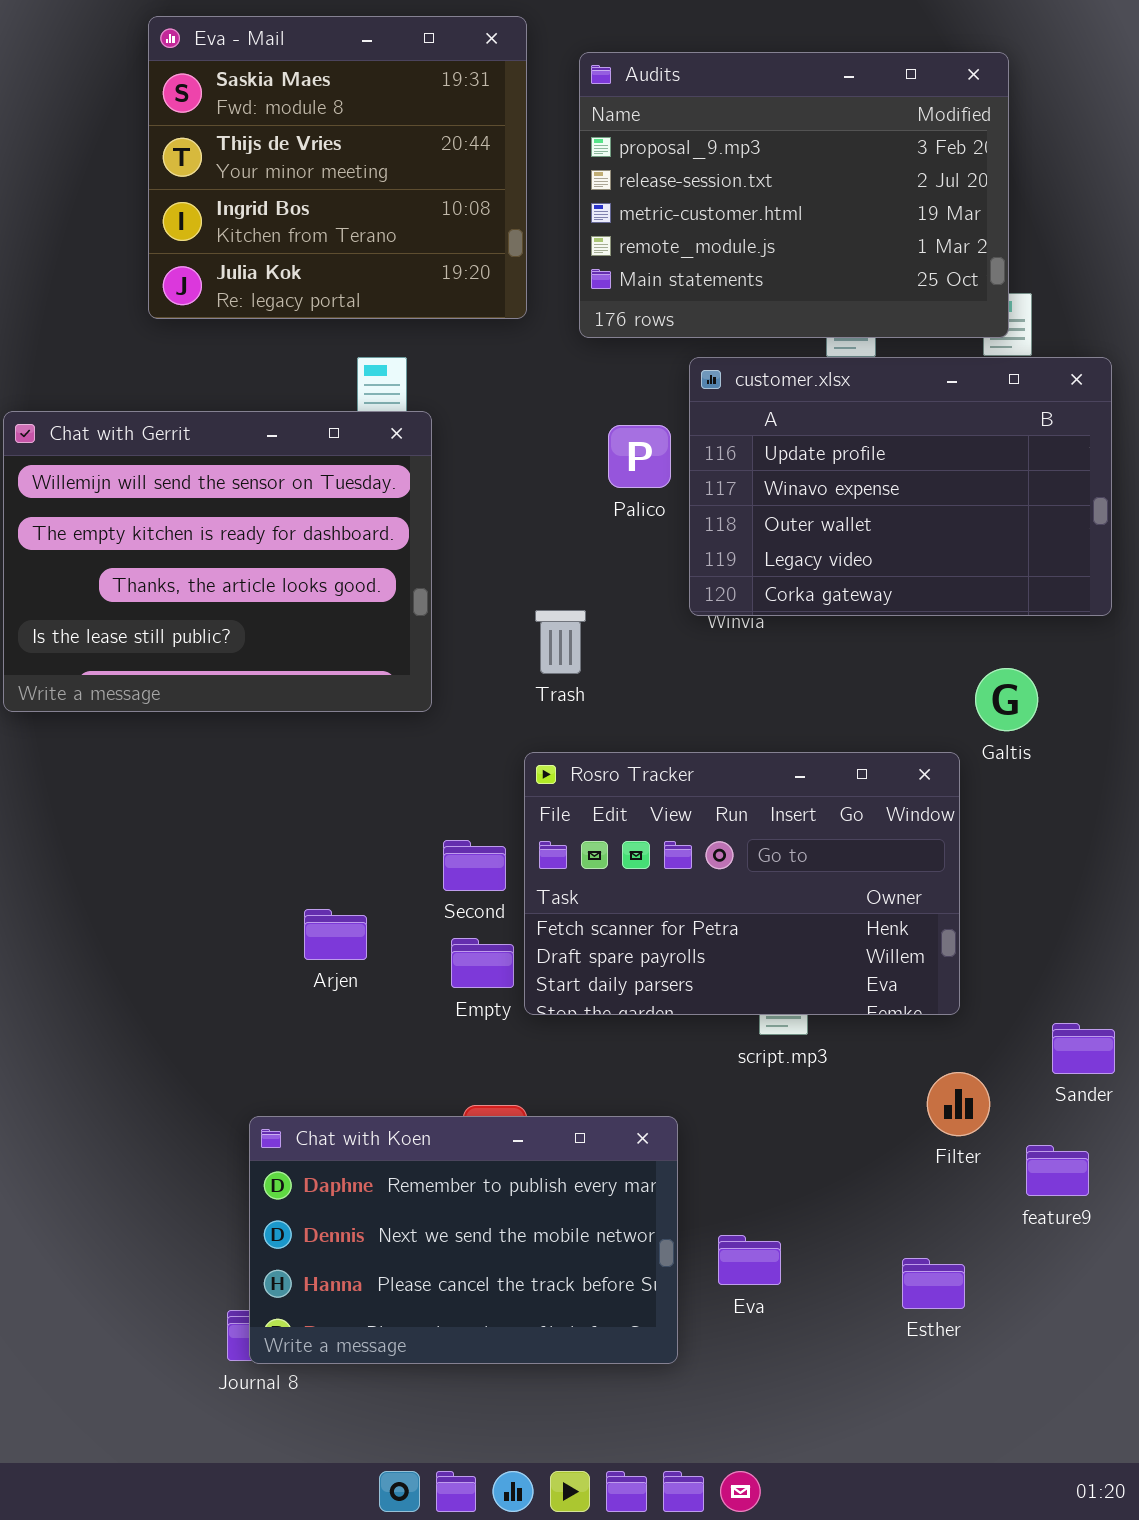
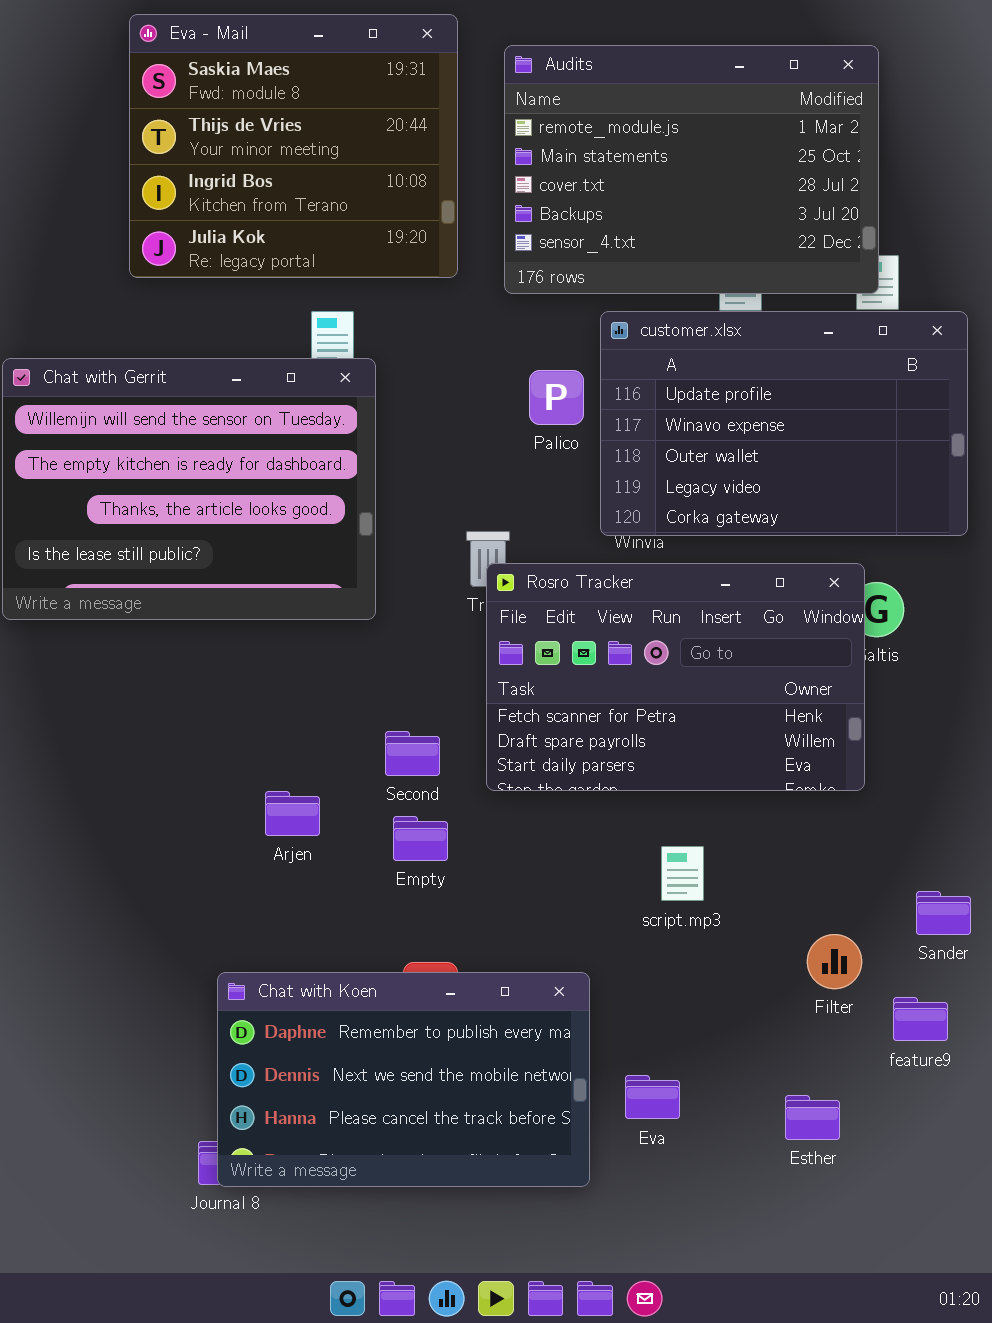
Audits: [579,52,1009,338] -> [504,45,879,294], scrolled down 3 rows
Rosro Tracker: [524,752,960,1015] -> [486,563,865,791], moved

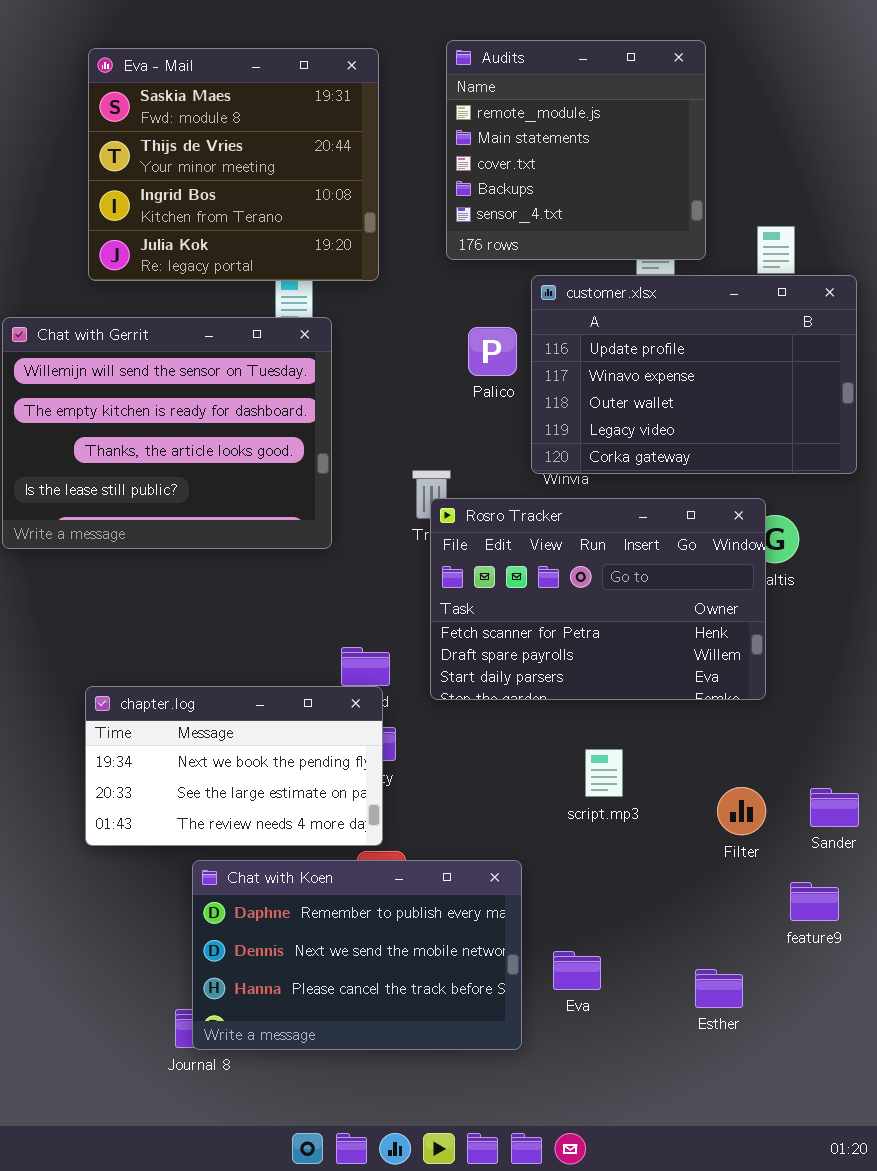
Eva - Mail: [129,14,458,278] -> [88,48,379,281], moved
Audits: [504,45,879,294] -> [446,40,706,260], resized
chapter.log: none -> [85,686,383,846], opened
Filter: [807,934,862,989] -> [717,787,766,835], moved

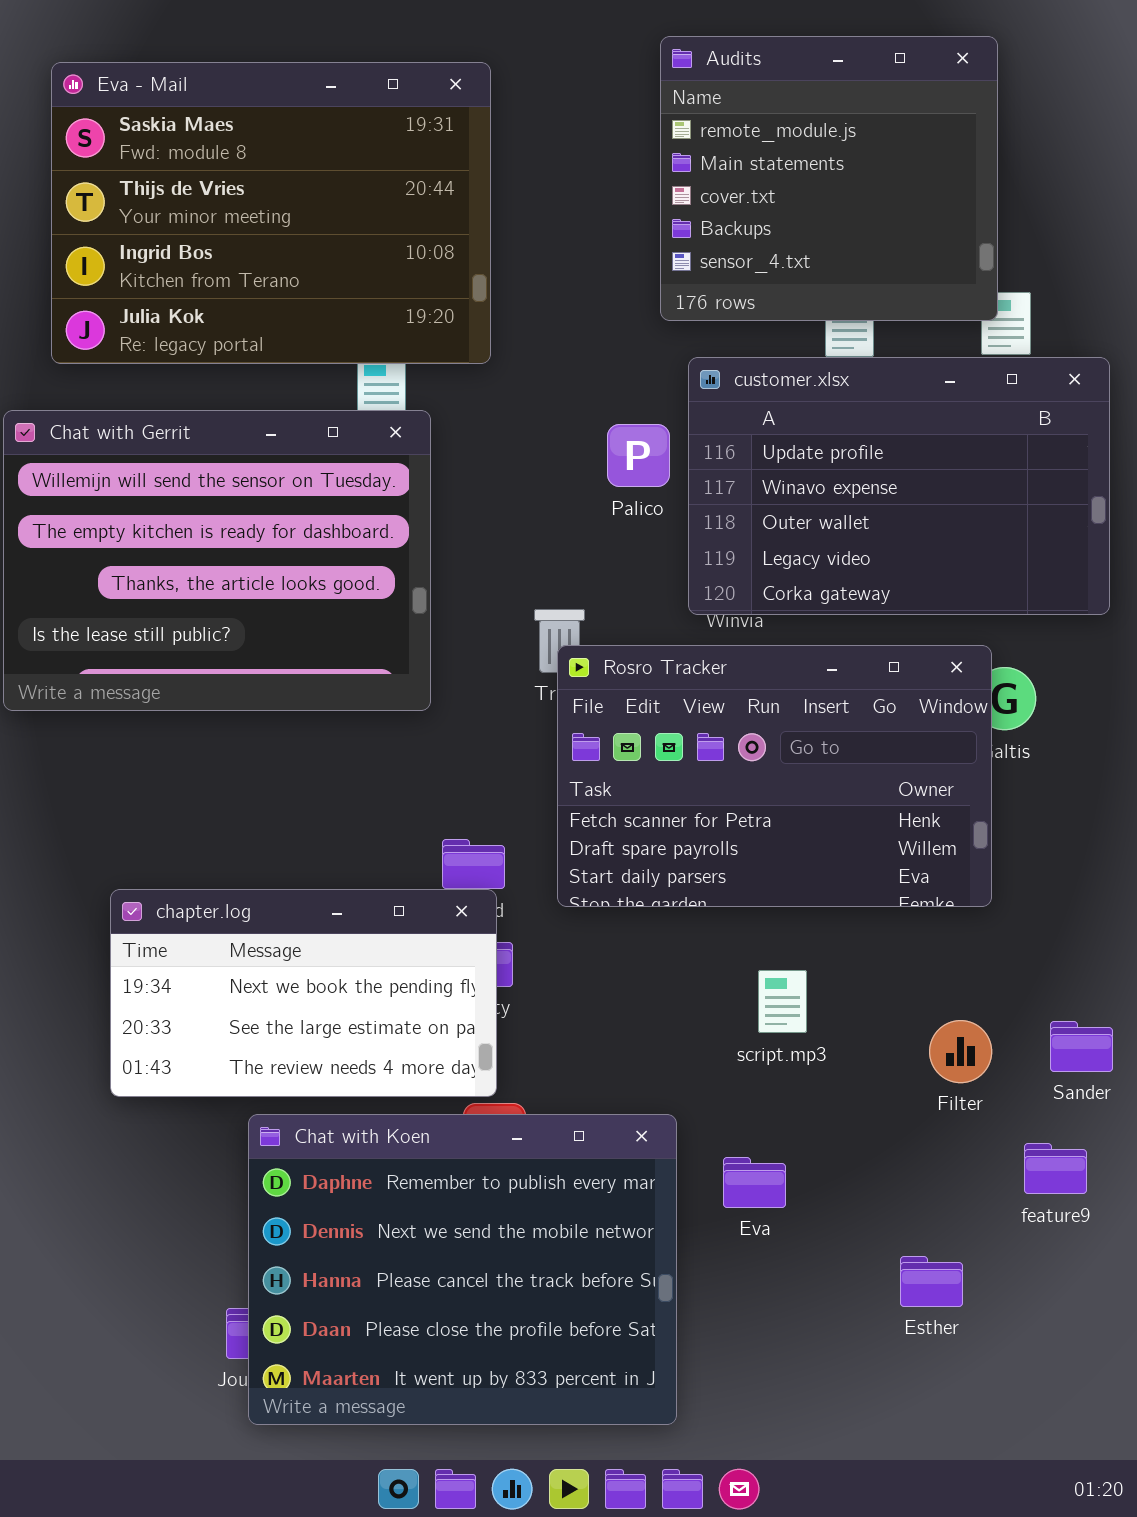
Audits: [446,40,706,260] -> [660,36,998,321], moved
Eva - Mail: [88,48,379,281] -> [51,62,491,364], resized
Chat with Koen: [192,860,522,1050] -> [248,1114,677,1425], resized
Eva: [553,951,601,990] -> [723,1157,786,1208], moved

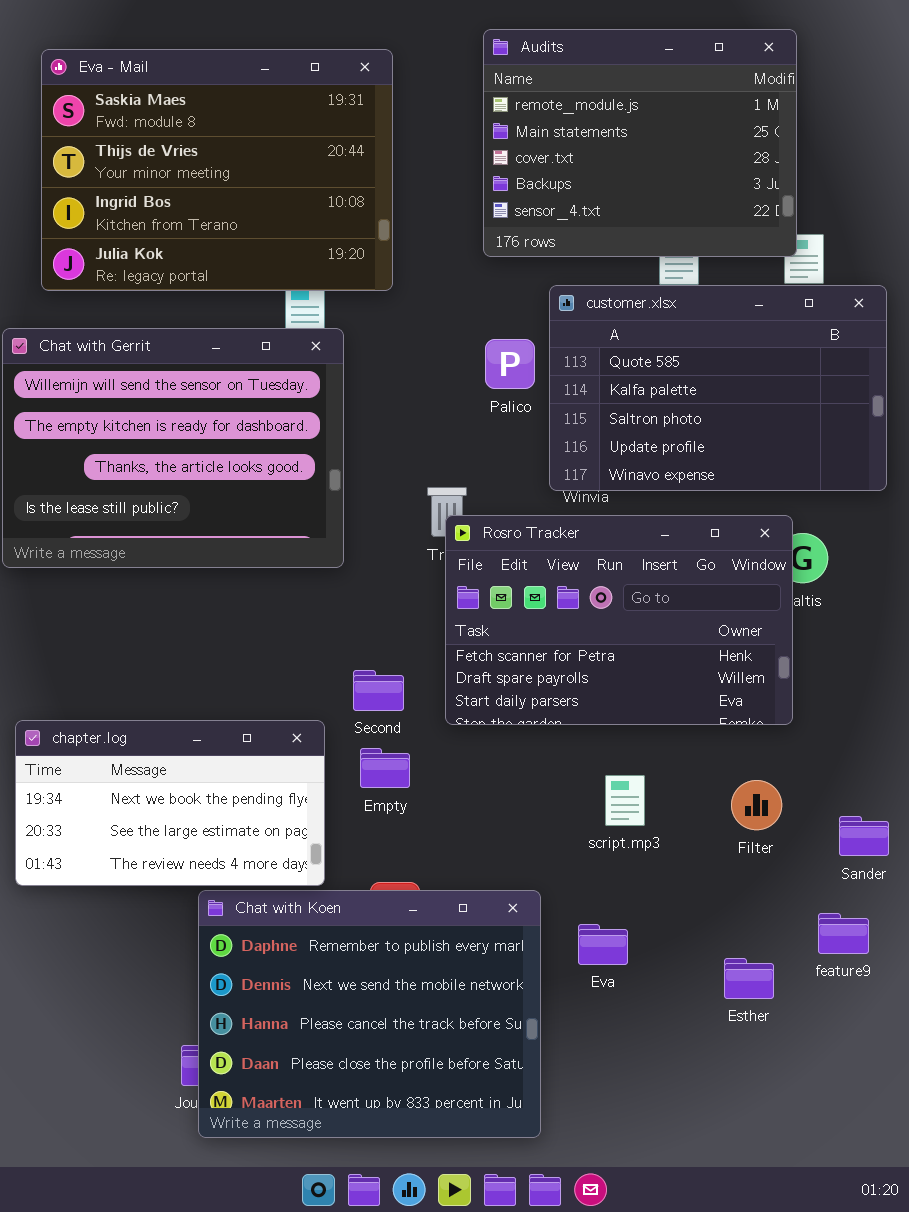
Audits: [660,36,998,321] -> [483,29,797,257], resized
customer.xlsx: [688,357,1110,615] -> [549,285,887,491], scrolled up 3 rows
chapter.log: [110,889,497,1097] -> [15,720,325,886], moved
Filter: [929,1020,992,1083] -> [731,780,782,830], moved
Esther: [900,1256,963,1307] -> [724,958,774,999], moved

